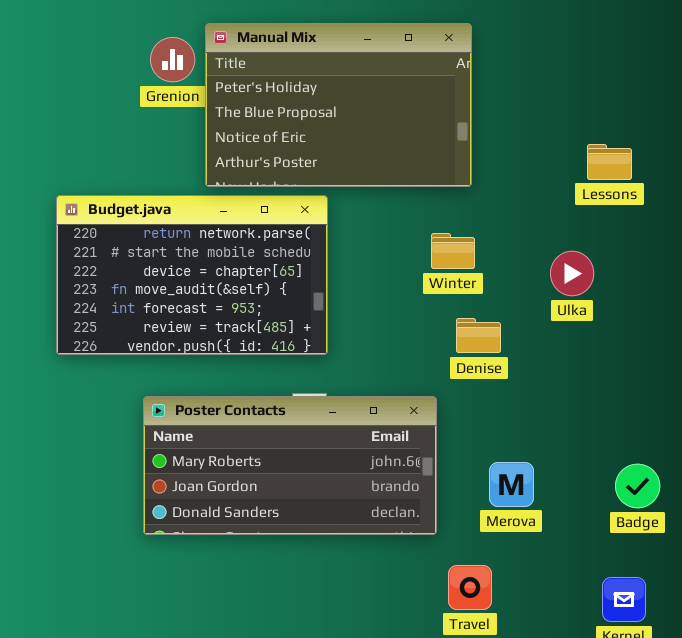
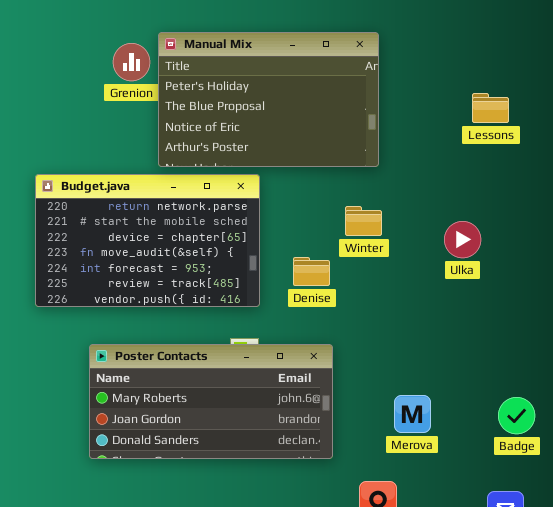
Lessons: [587,144,632,180] -> [472,93,509,123], moved
Denise: [456,318,501,353] -> [293,257,330,286], moved
Poster Contacts: [143,396,437,535] -> [89,344,333,459], moved

